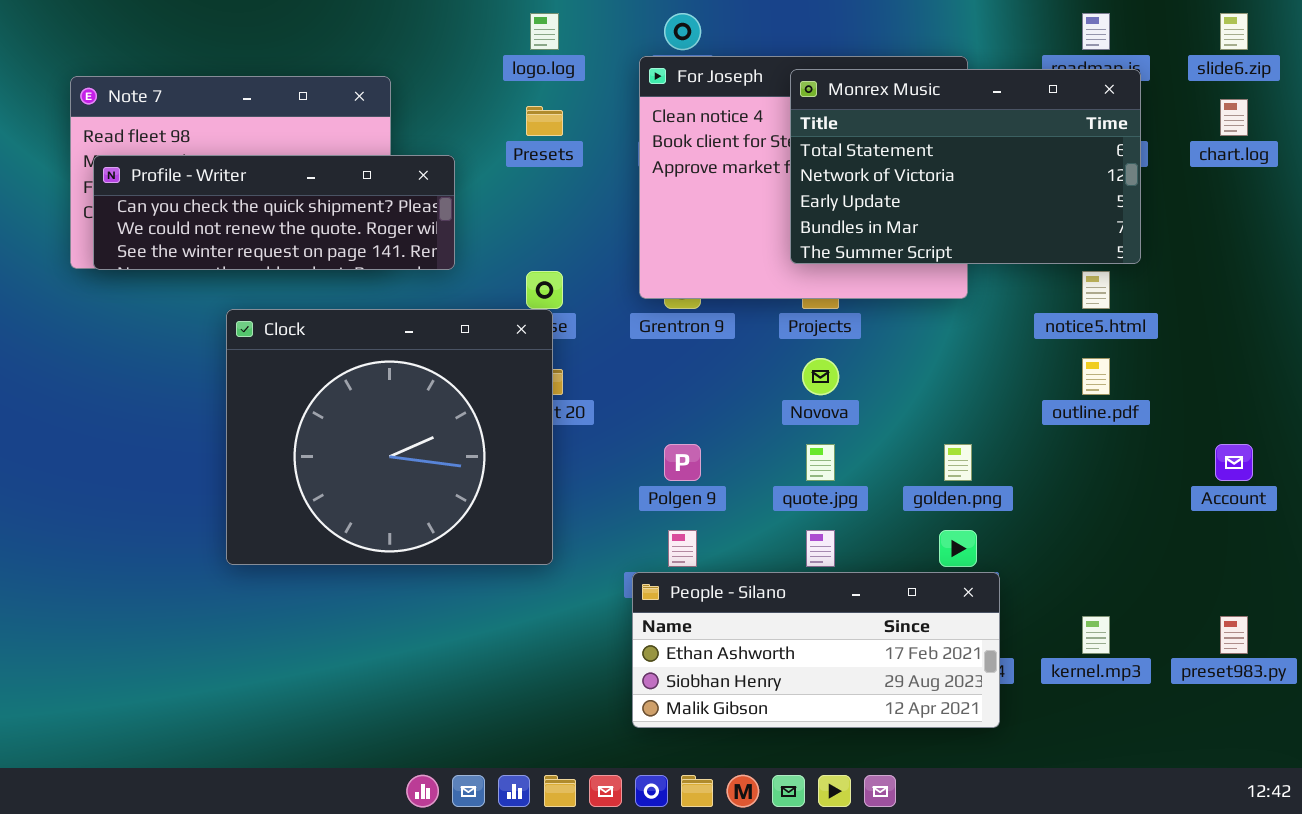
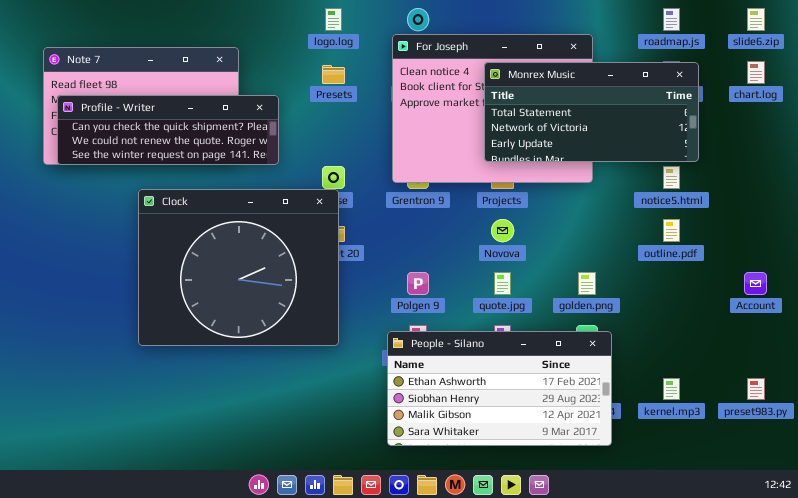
Monrex Music: [790,69,1141,264] -> [484,62,699,162], resized
People - Silano: [632,572,1000,728] -> [387,331,612,446], resized

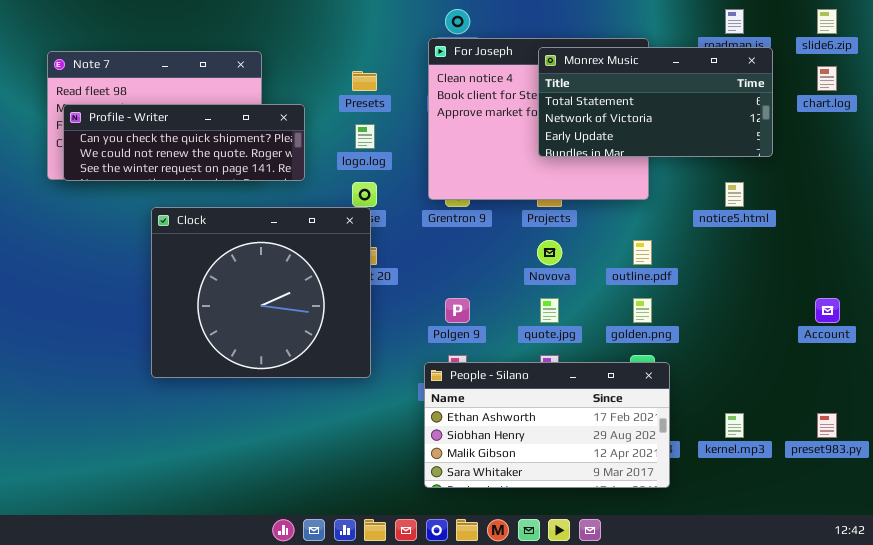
logo.log: [325,8,342,31] -> [355,124,375,149], moved
Monrex Music: [484,62,699,162] -> [538,47,773,157], moved
outline.pdf: [663,219,680,242] -> [633,240,652,265], moved

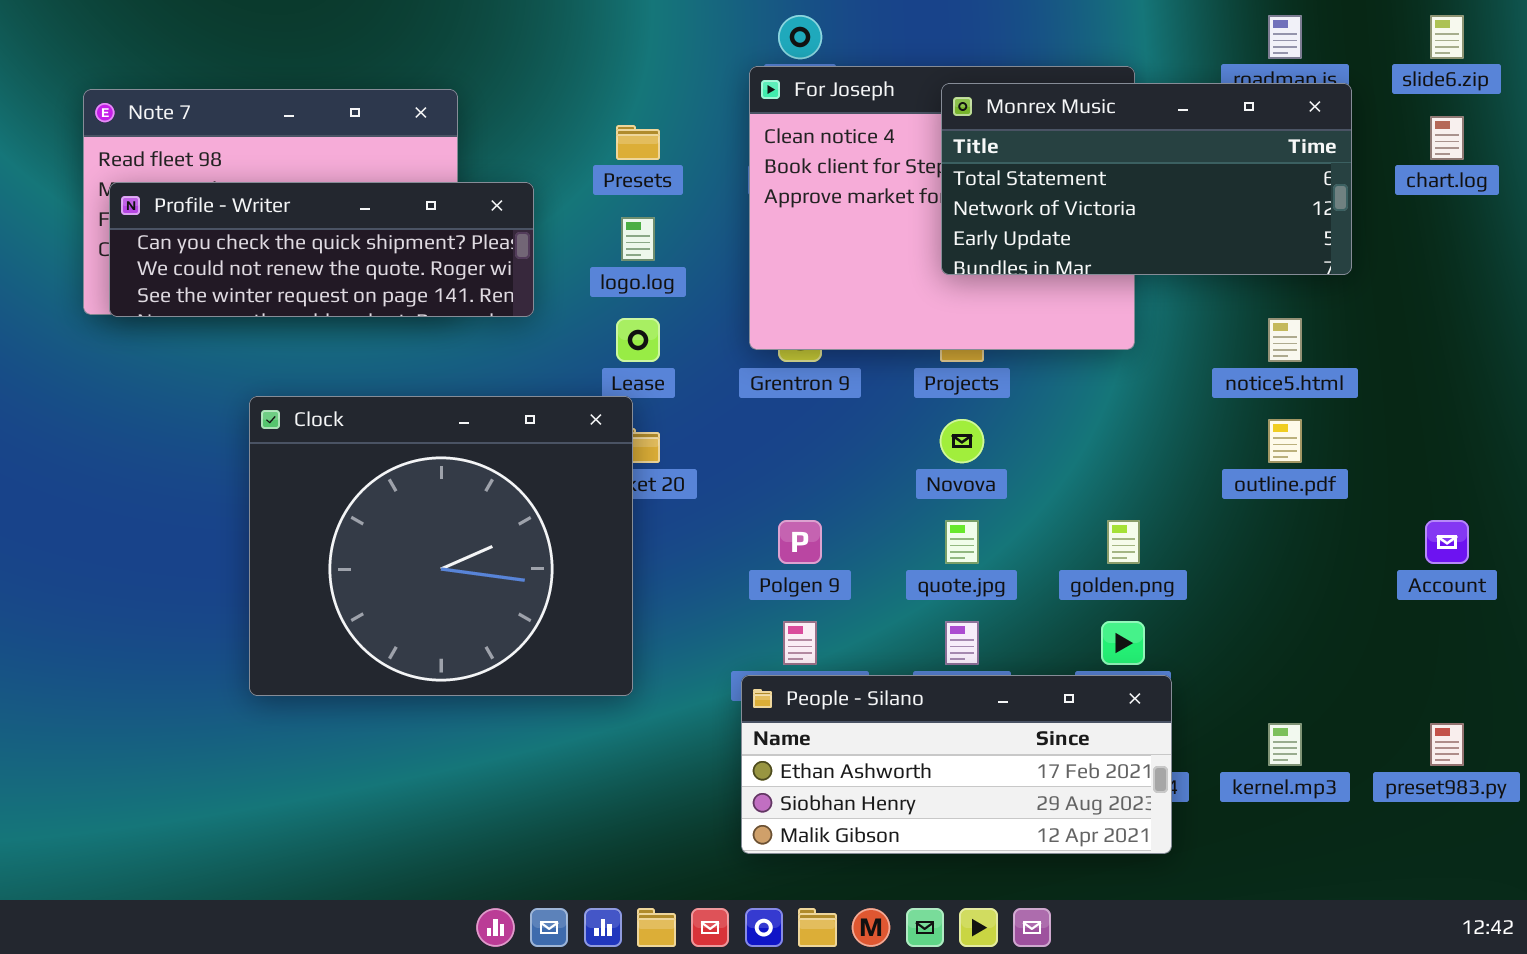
Clock: [151,207,371,378] -> [249,396,633,696], moved
outline.pdf: [633,240,652,265] -> [1268,419,1302,463], moved
People - Silano: [424,362,670,488] -> [741,675,1172,854], resized

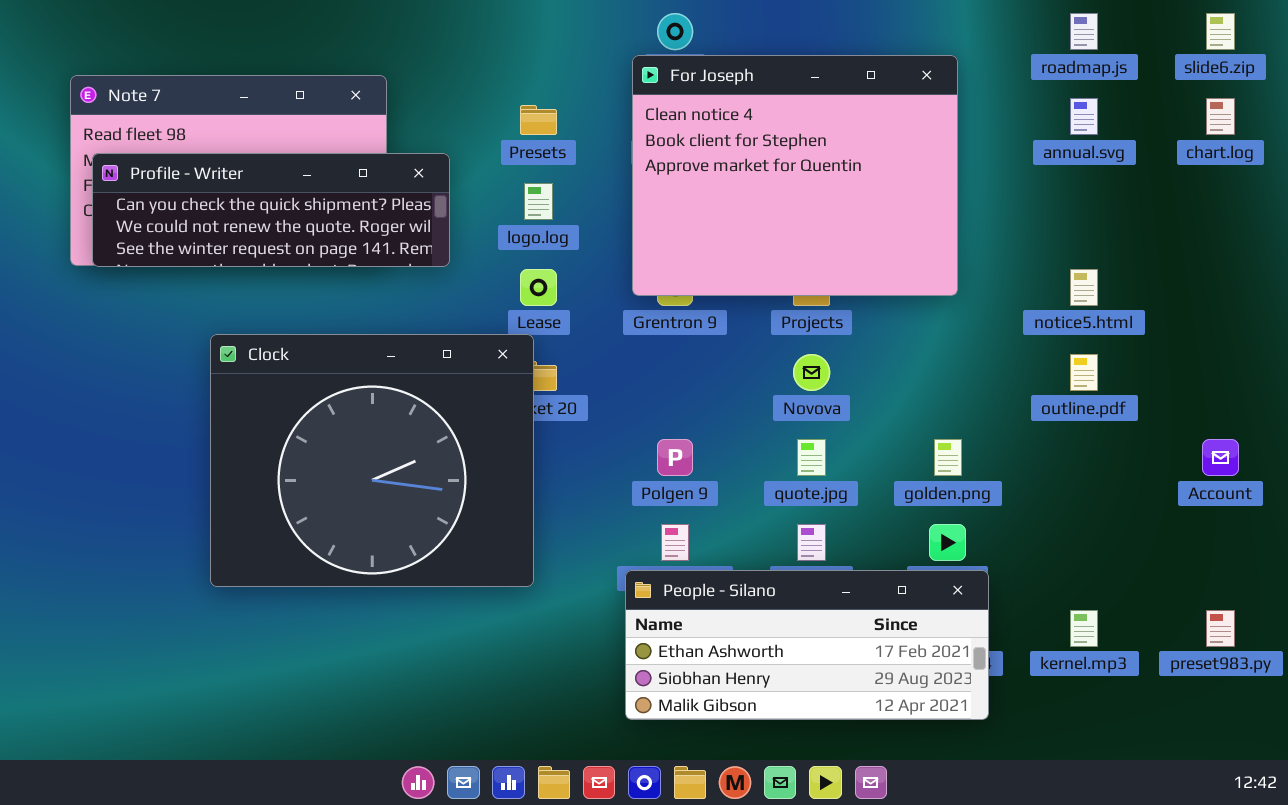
Monrex Music: [941,83,1352,275] -> none, closed

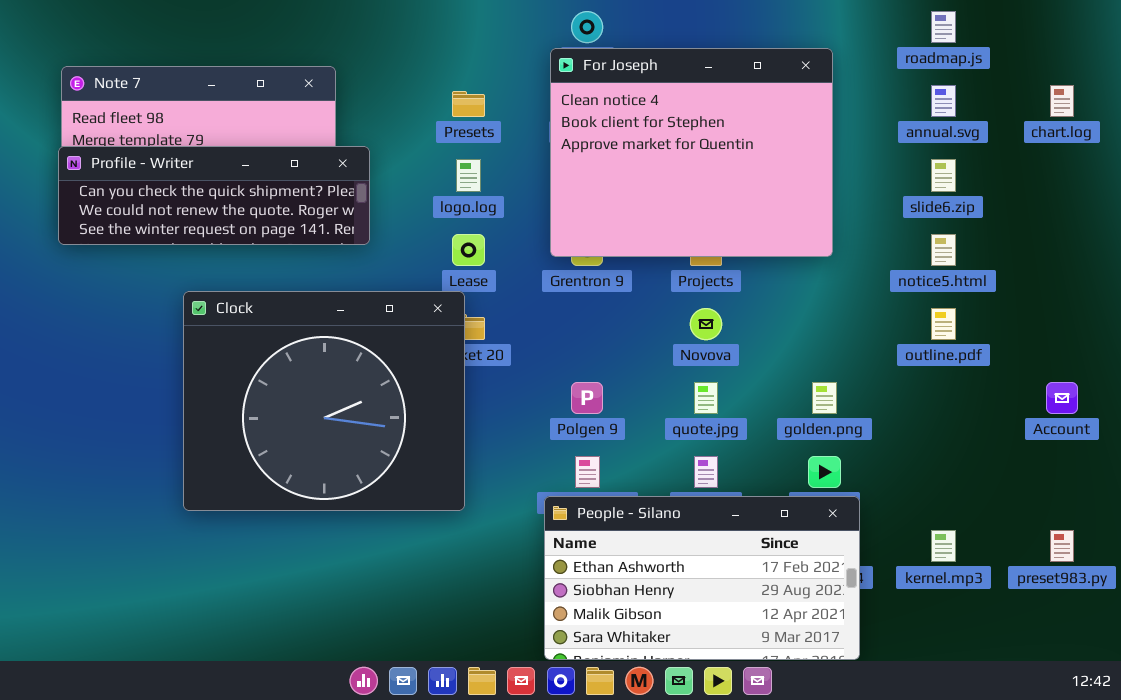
slide6.zip: [1206,13,1235,50] -> [931,159,956,192], moved
Profile - Writer: [92,153,450,267] -> [58,146,370,245], moved
People - Silano: [625,570,989,720] -> [544,496,860,660], resized

